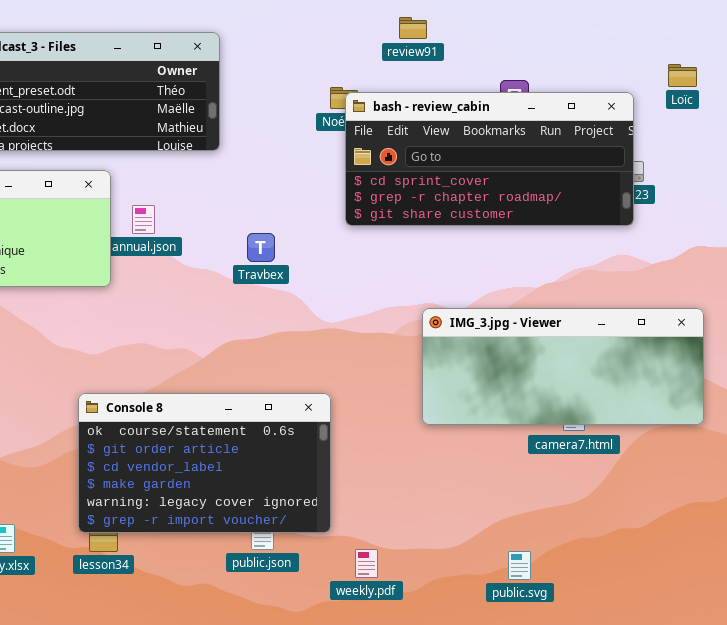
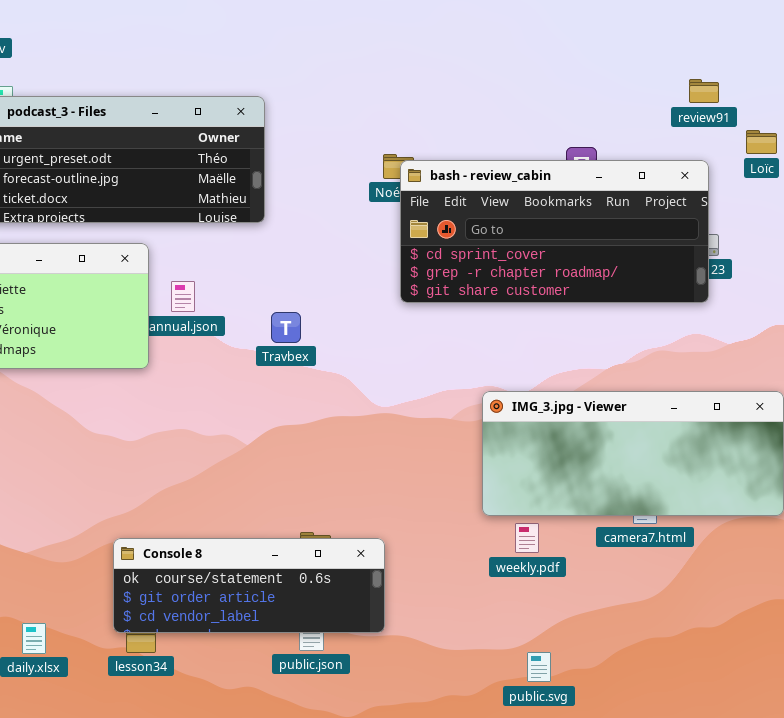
review91: [399,17,427,39] -> [689,79,719,103], moved
Travbex: [247,233,275,262] -> [271,312,301,343], moved
Console 8: [78,393,331,533] -> [113,538,385,633], resized
weekly.pdf: [355,549,378,578] -> [515,523,539,553], moved
public.svg: [508,551,531,580] -> [527,652,551,682], moved

